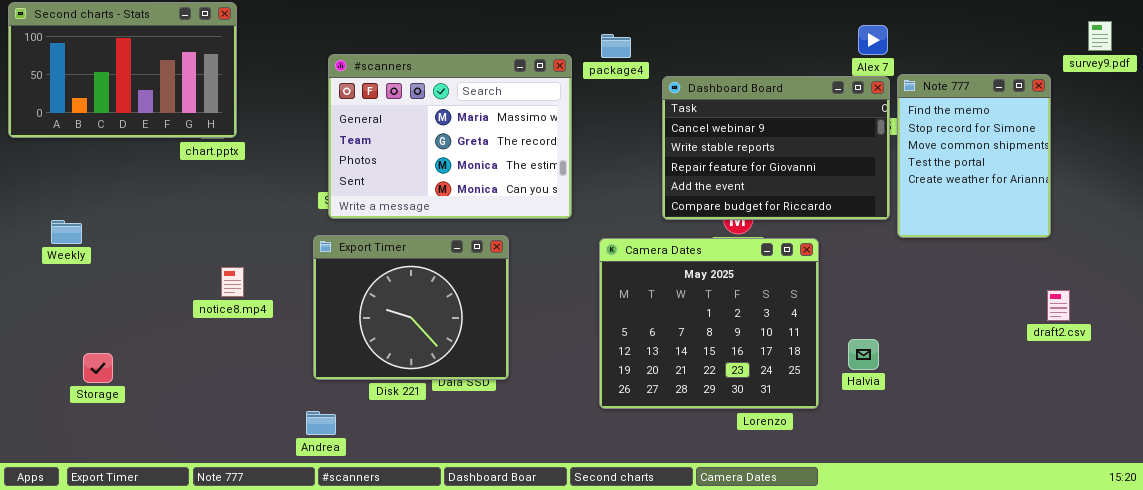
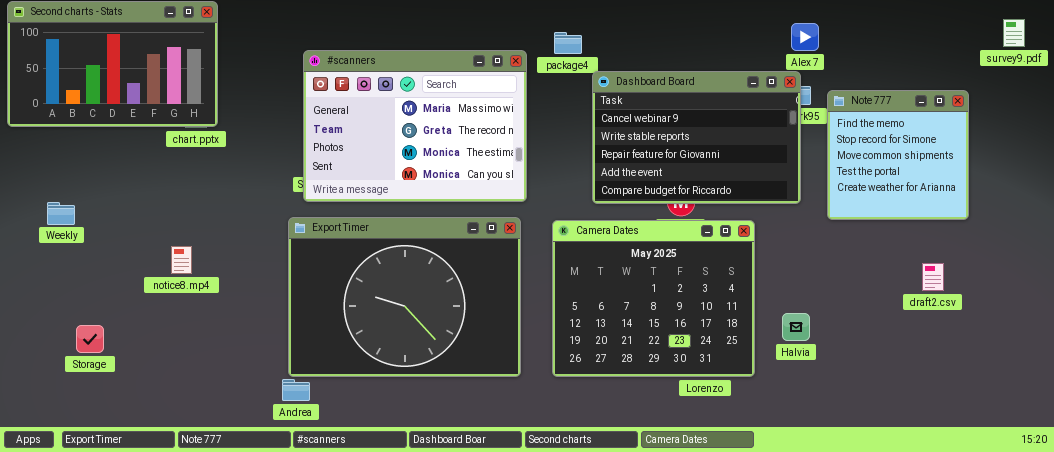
Note 777: [897,74,1051,238] -> [827,90,969,220], resized
Dashboard Board: [662,76,890,220] -> [592,71,801,204], moved
Export Timer: [313,235,509,380] -> [288,217,521,377], resized
notice8.mp4: [221,267,244,297] -> [171,246,192,274], moved
draft2.csv: [1047,290,1070,321] -> [922,263,944,291], moved

